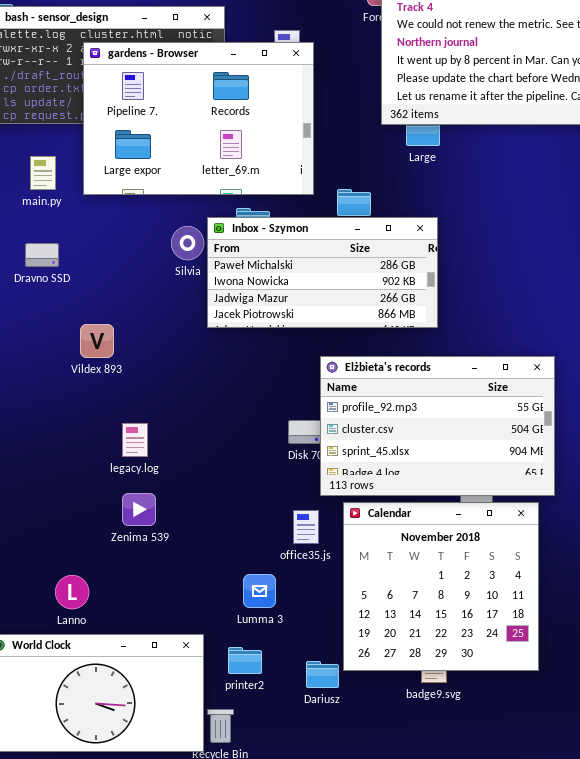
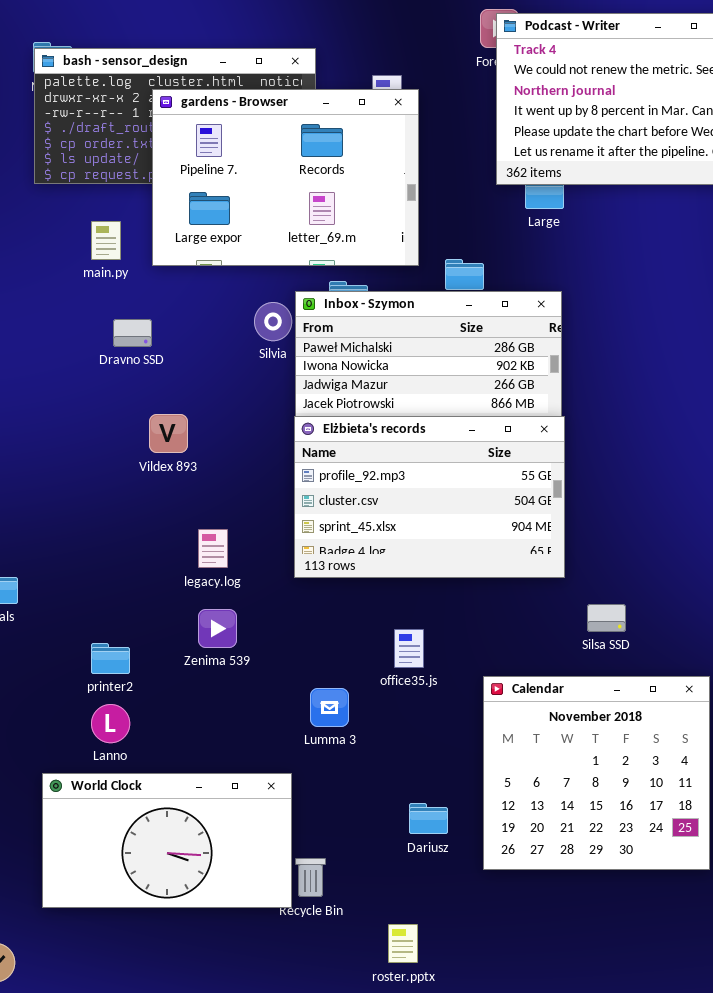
Dravno SSD: [25,243,59,267] -> [113,319,152,347], moved
Elżbieta's records: [320,356,555,496] -> [294,416,565,578], moved
Calendar: [343,502,539,671] -> [483,676,710,870], moved
Lumma 3: [243,574,276,608] -> [310,688,349,727], moved
Lanno: [55,575,89,609] -> [91,704,130,743], moved
printer2: [228,647,262,674] -> [91,643,130,674], moved

